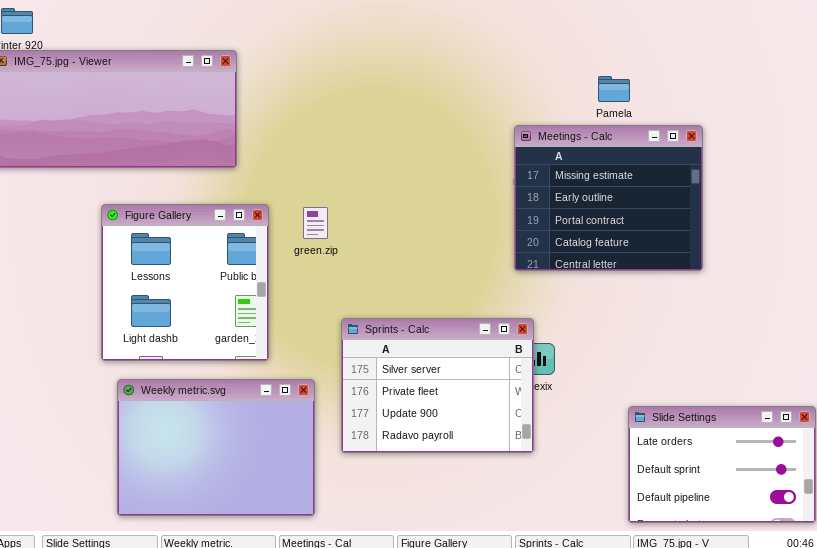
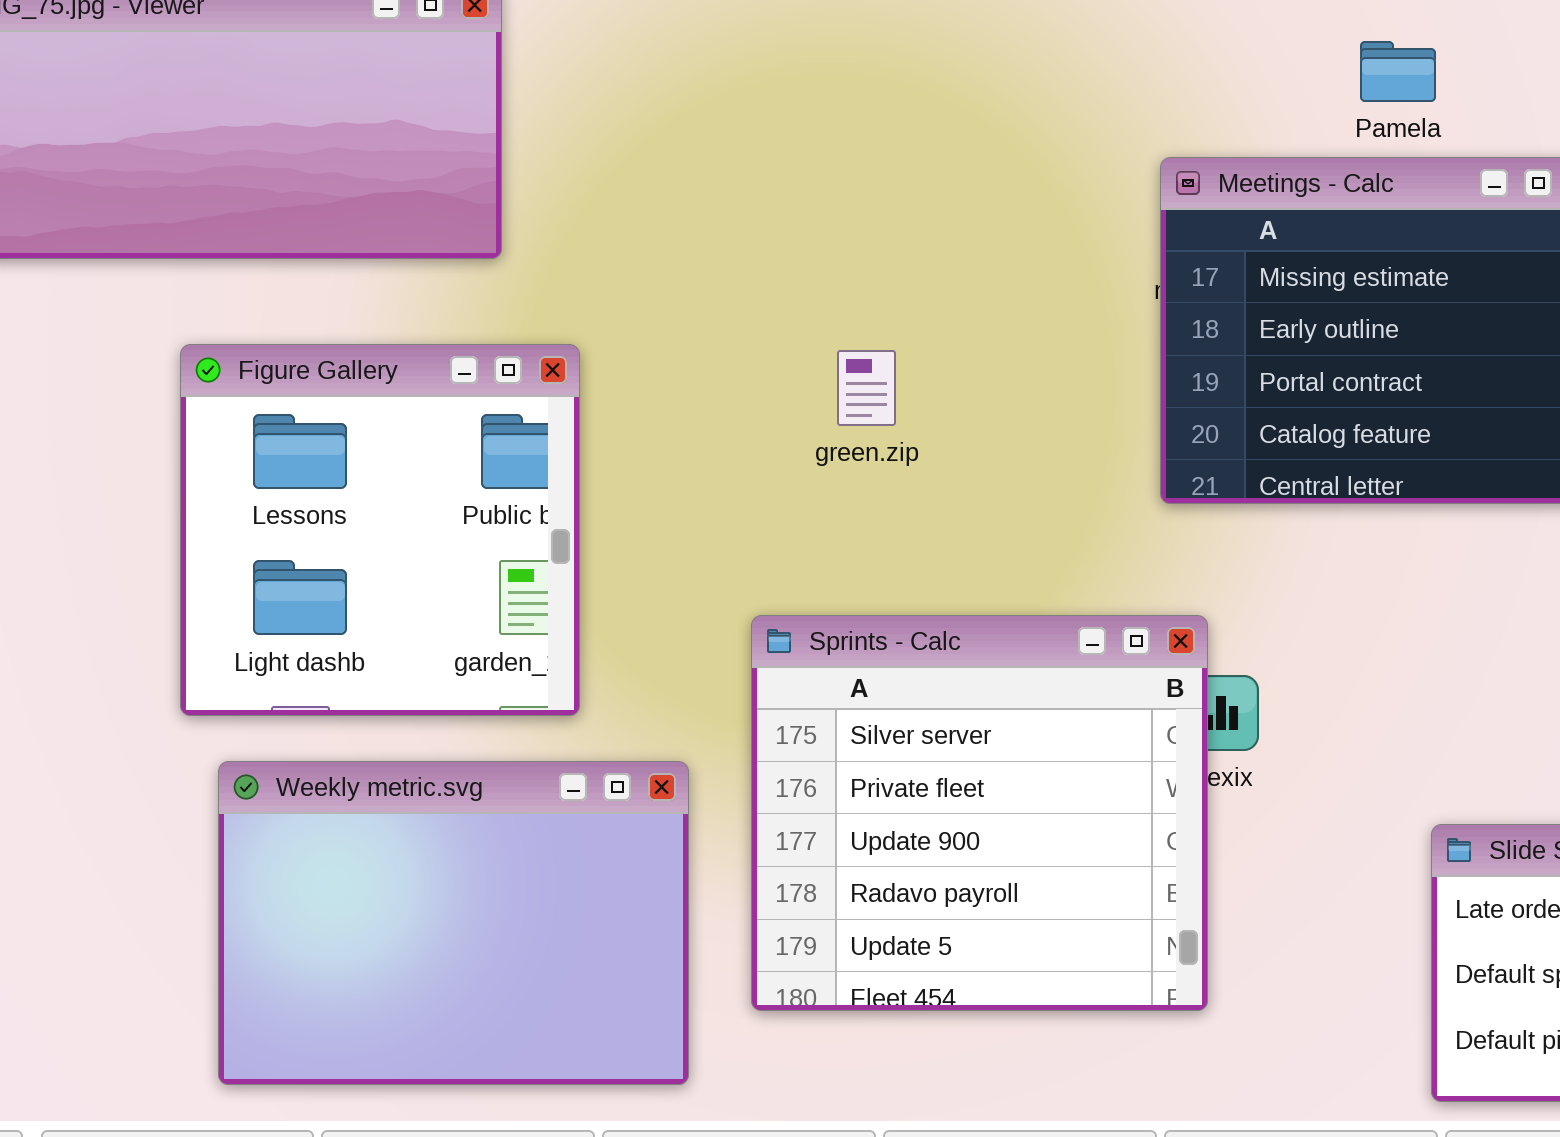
green.zip: [303,207,328,239] -> [837,350,896,426], moved
Sprints - Calc: [341,318,534,453] -> [751,615,1208,1011], resized

